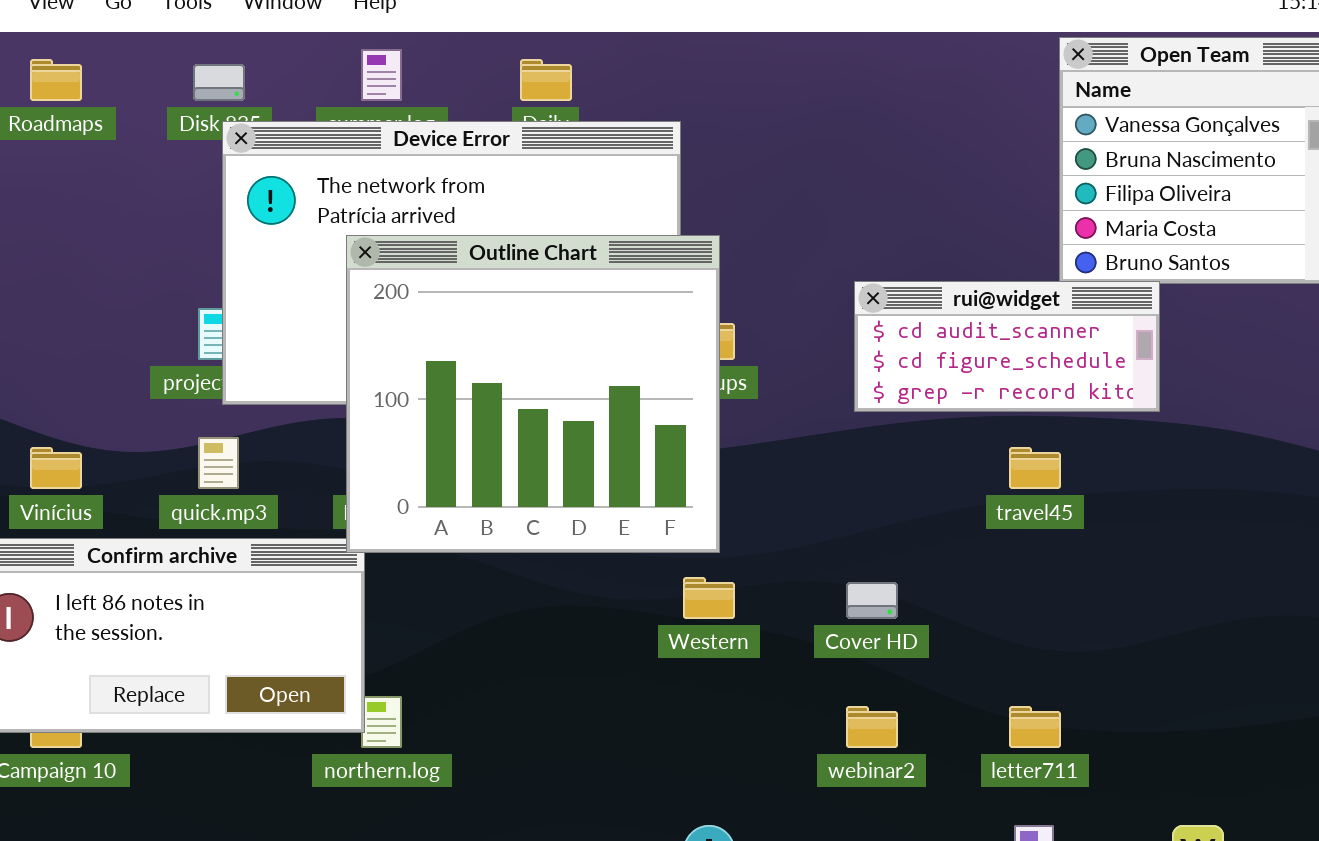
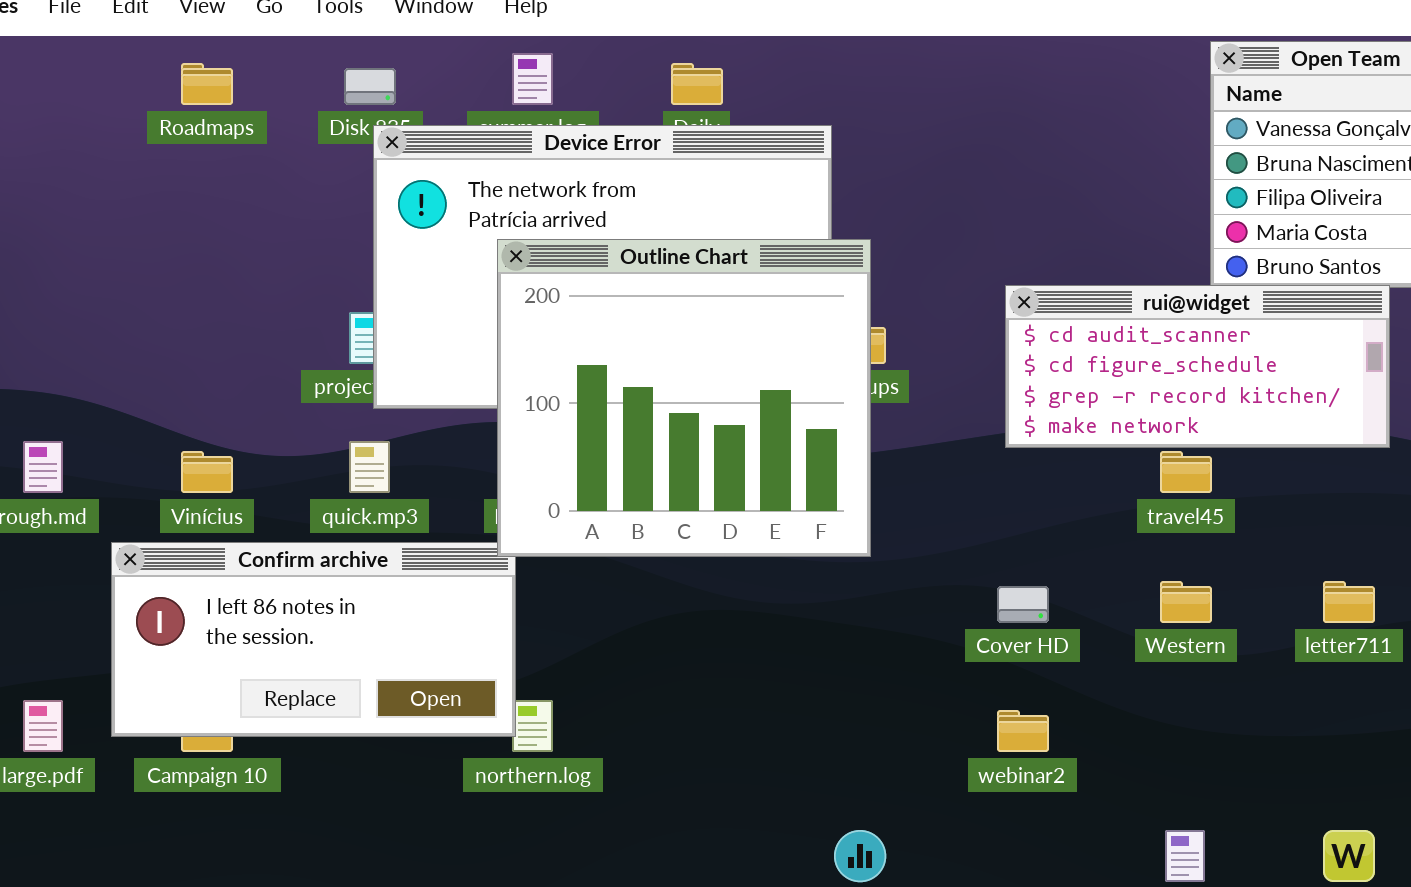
rui@widget: [854,281,1160,412] -> [1005,285,1390,448], resized
Western: [683,577,735,619] -> [1160,581,1212,623], moved
letter711: [1009,706,1061,748] -> [1323,581,1375,623], moved

